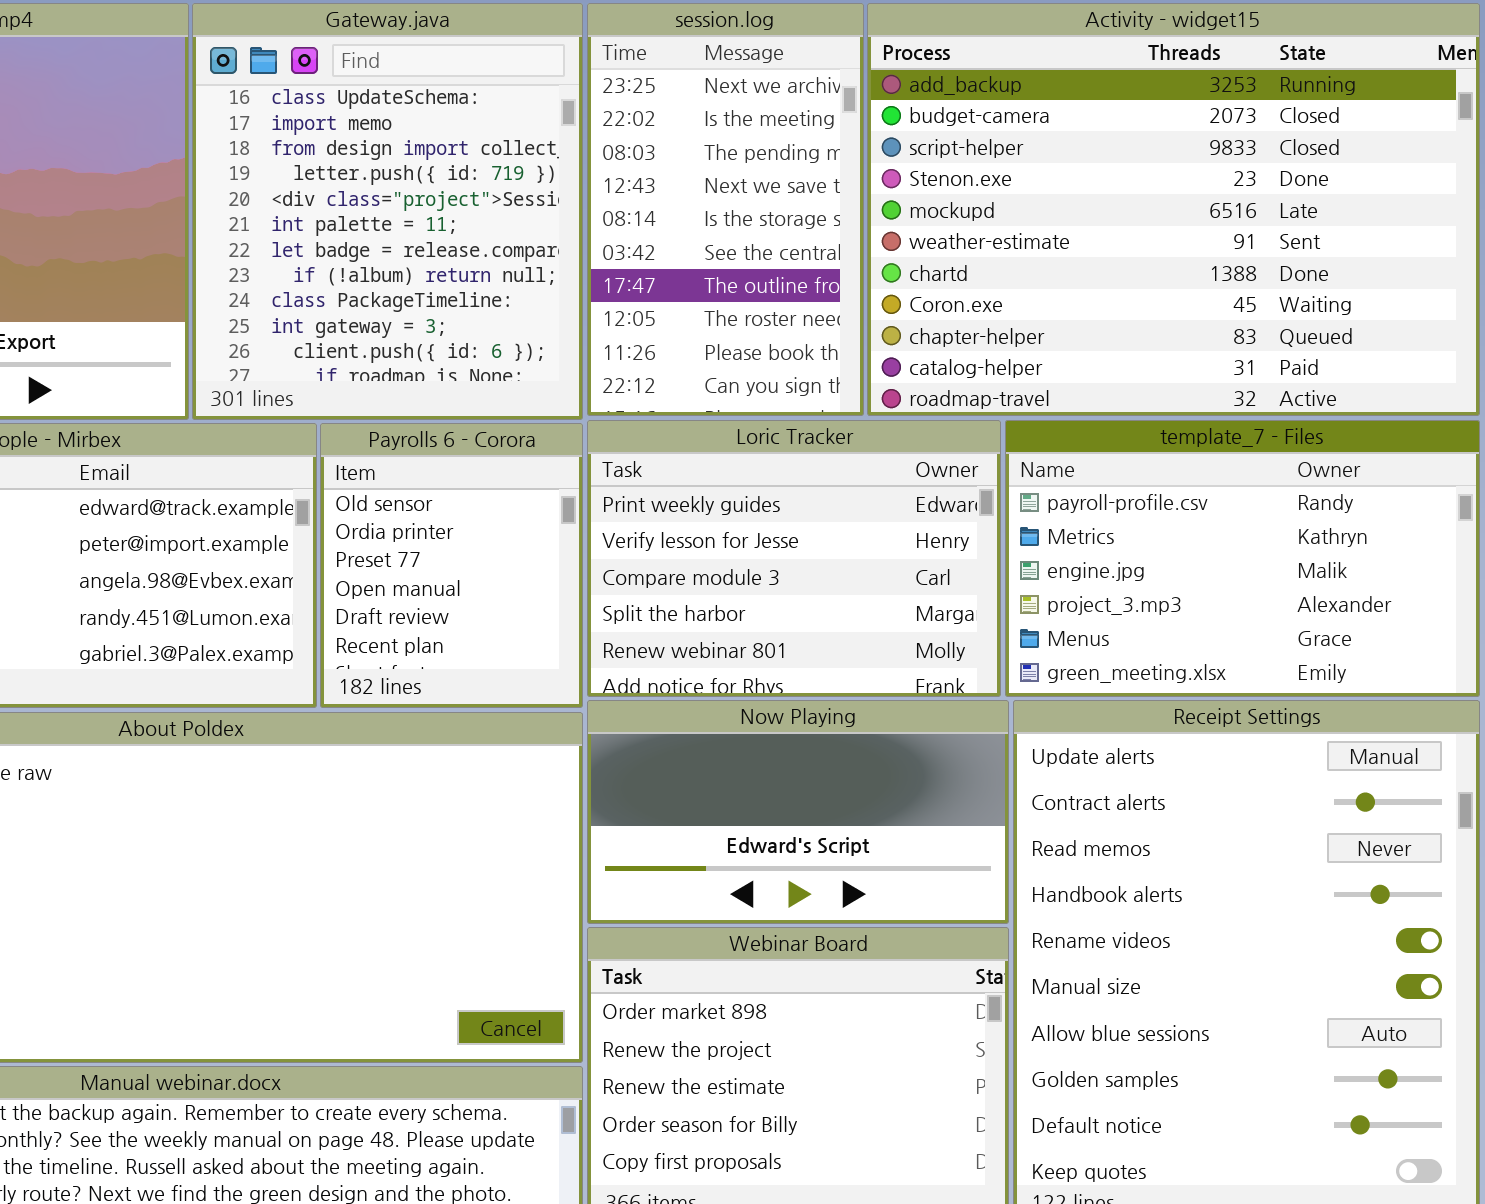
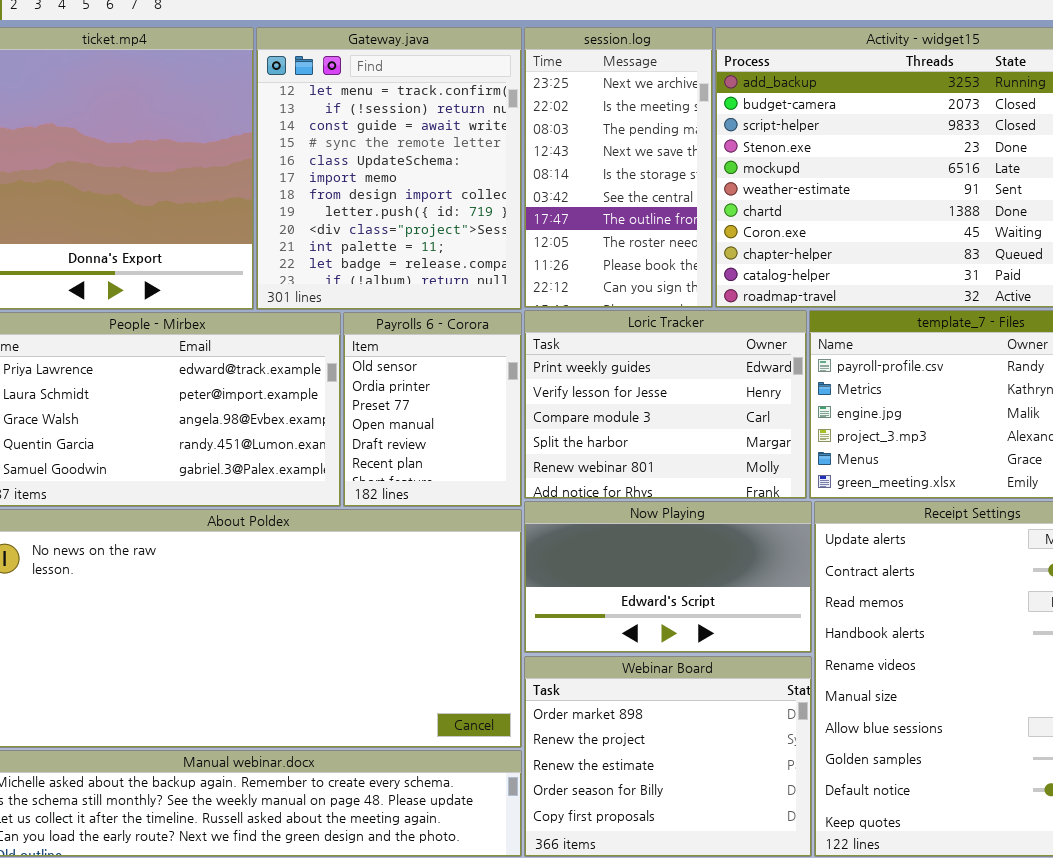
Gateway.java: [192,3,583,420] -> [256,27,522,310], scrolled up 4 rows

